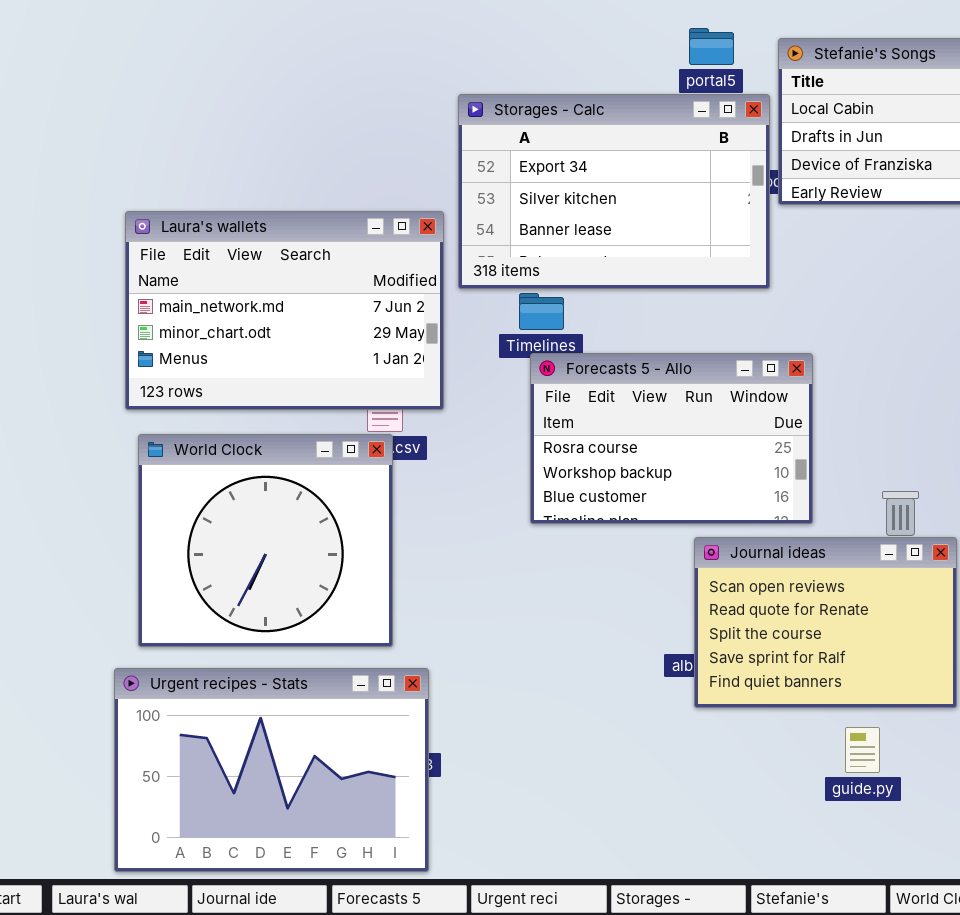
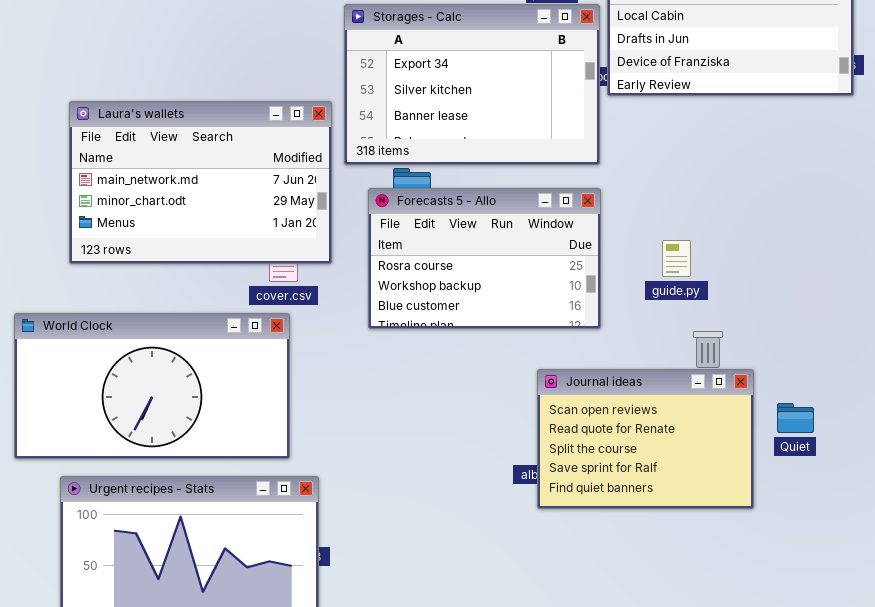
Forecasts 5 - Allo: [530,353,813,524] -> [368,188,601,329], moved
World Clock: [138,434,393,647] -> [14,313,290,459], resized
guide.py: [845,727,880,773] -> [662,240,691,277], moved

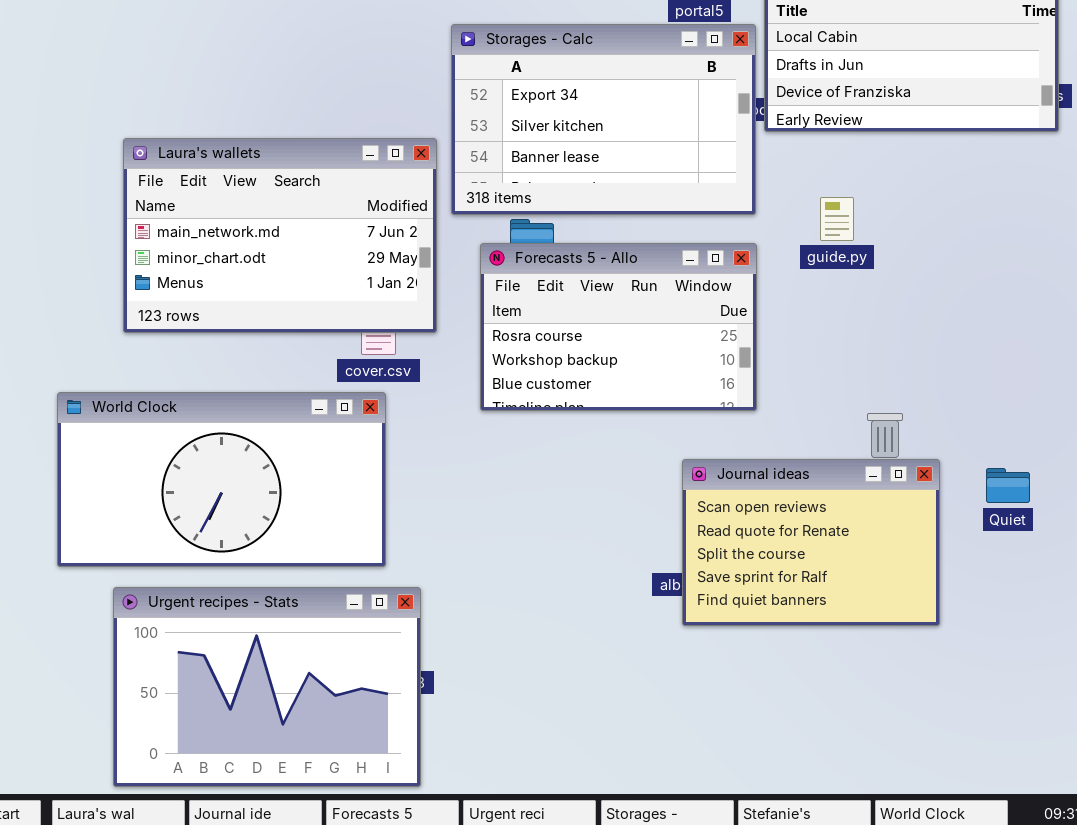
guide.py: [662,240,691,277] -> [820,197,854,241], moved
Quiet: [777,403,814,433] -> [986,468,1030,503], moved

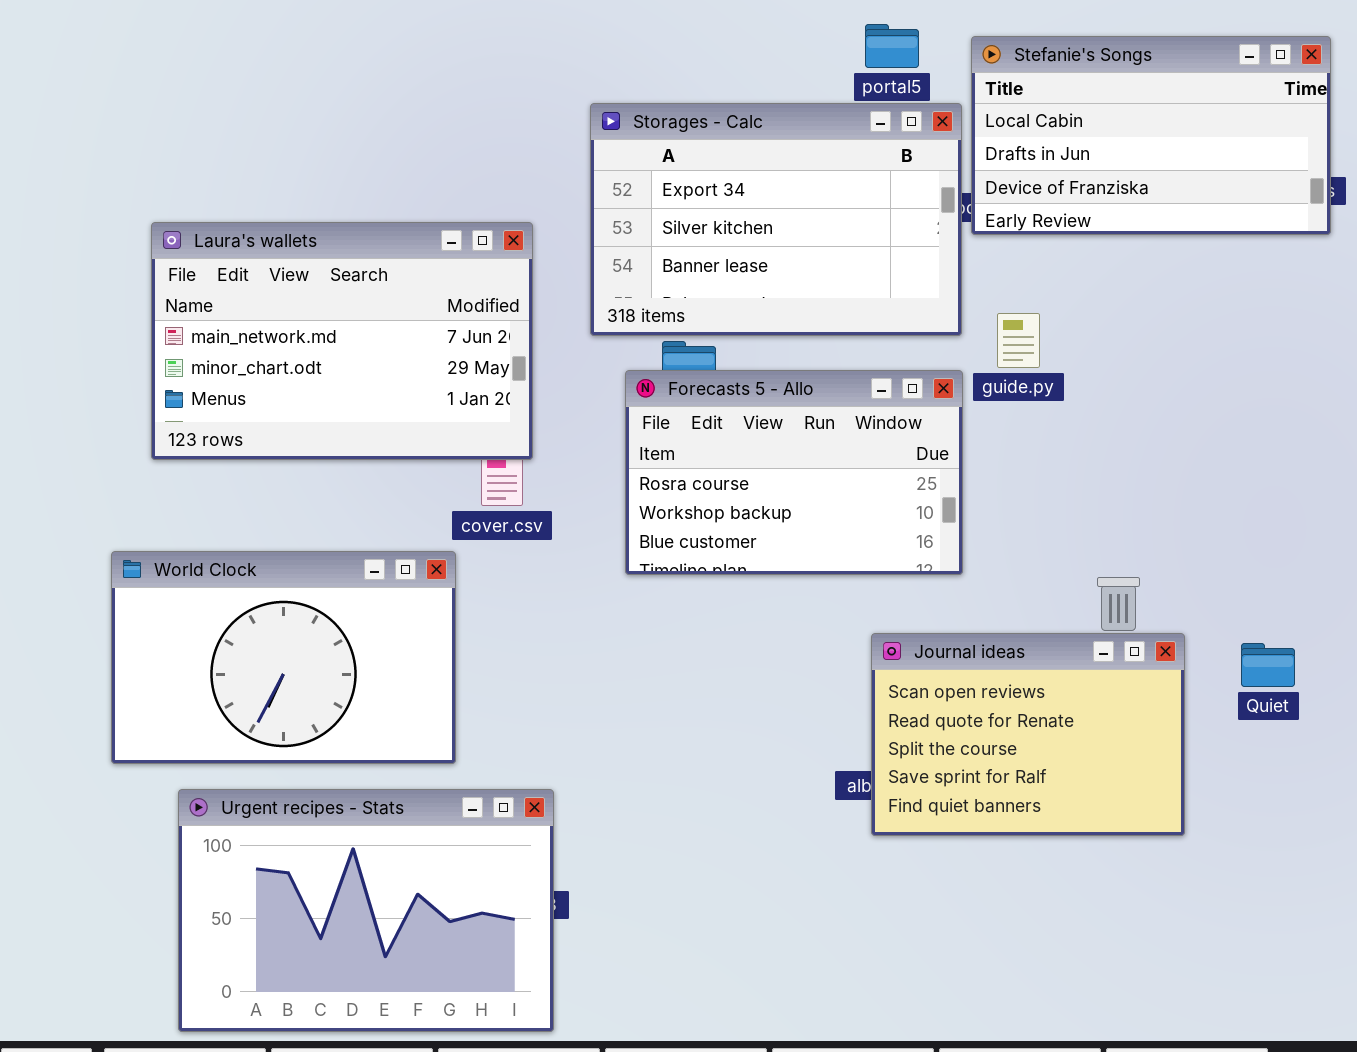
Laura's wallets: [123,138,437,333] -> [151,222,533,460], moved
guide.py: [820,197,854,241] -> [997,313,1040,368], moved
World Clock: [57,392,386,567] -> [111,551,456,764], resized

